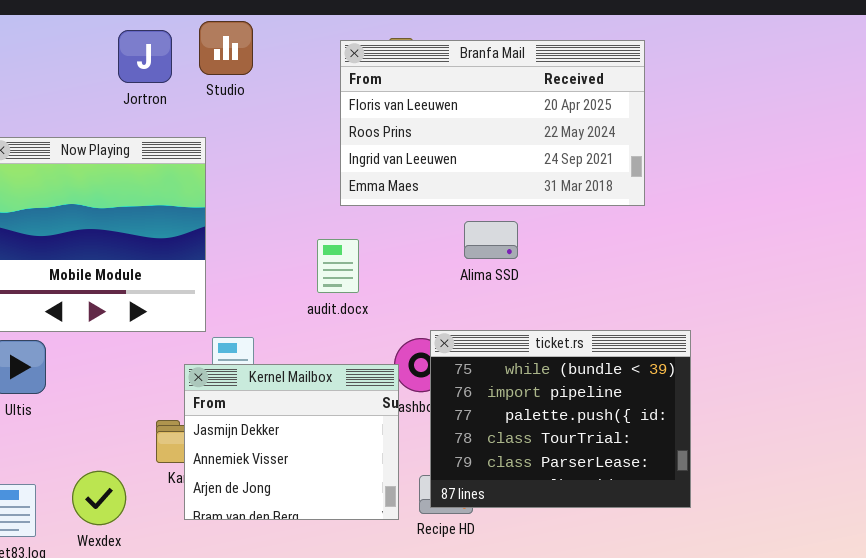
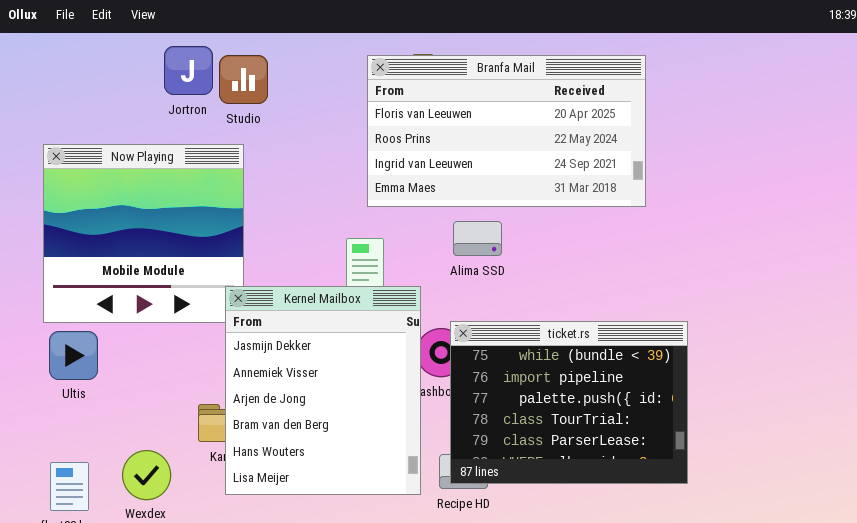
Studio: [199,21,253,75] -> [219,55,268,104], moved
Alima SSD: [464,221,518,259] -> [453,221,502,256], moved
Kernel Mailbox: [184,364,399,520] -> [225,286,421,495], resized

